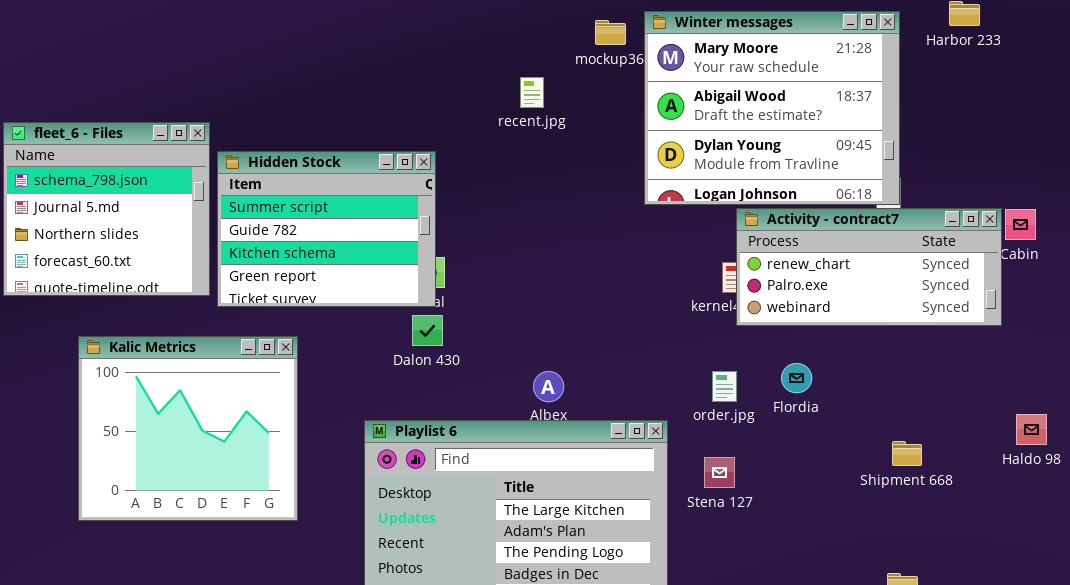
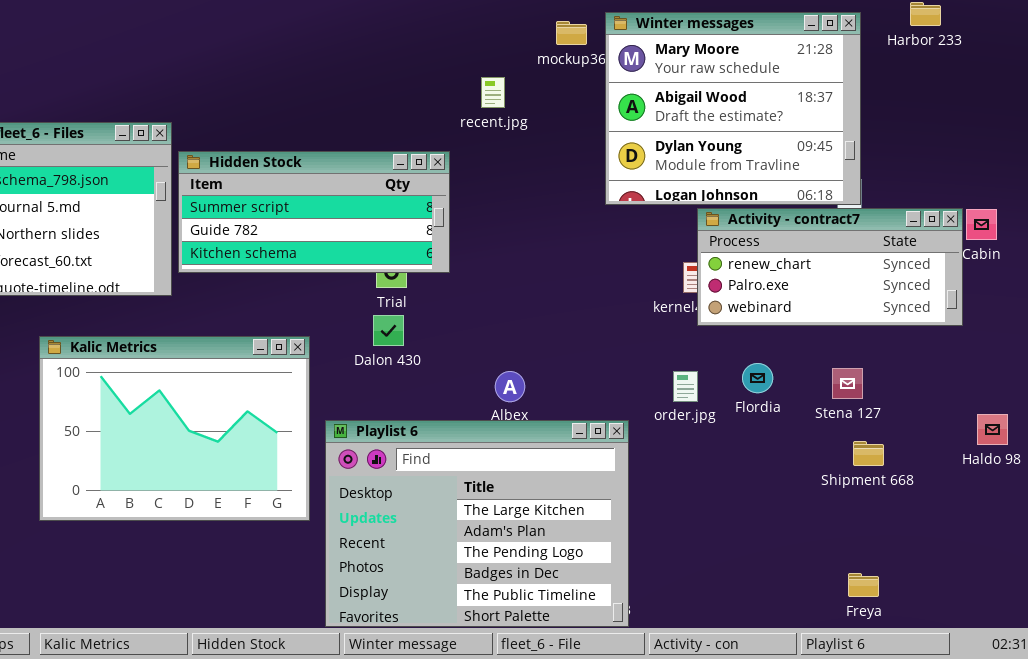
Hidden Stock: [217,151,436,307] -> [178,151,450,273], resized
Kalic Metrics: [78,336,298,521] -> [39,336,310,521], resized
Stena 127: [704,457,735,488] -> [832,368,863,399], moved

